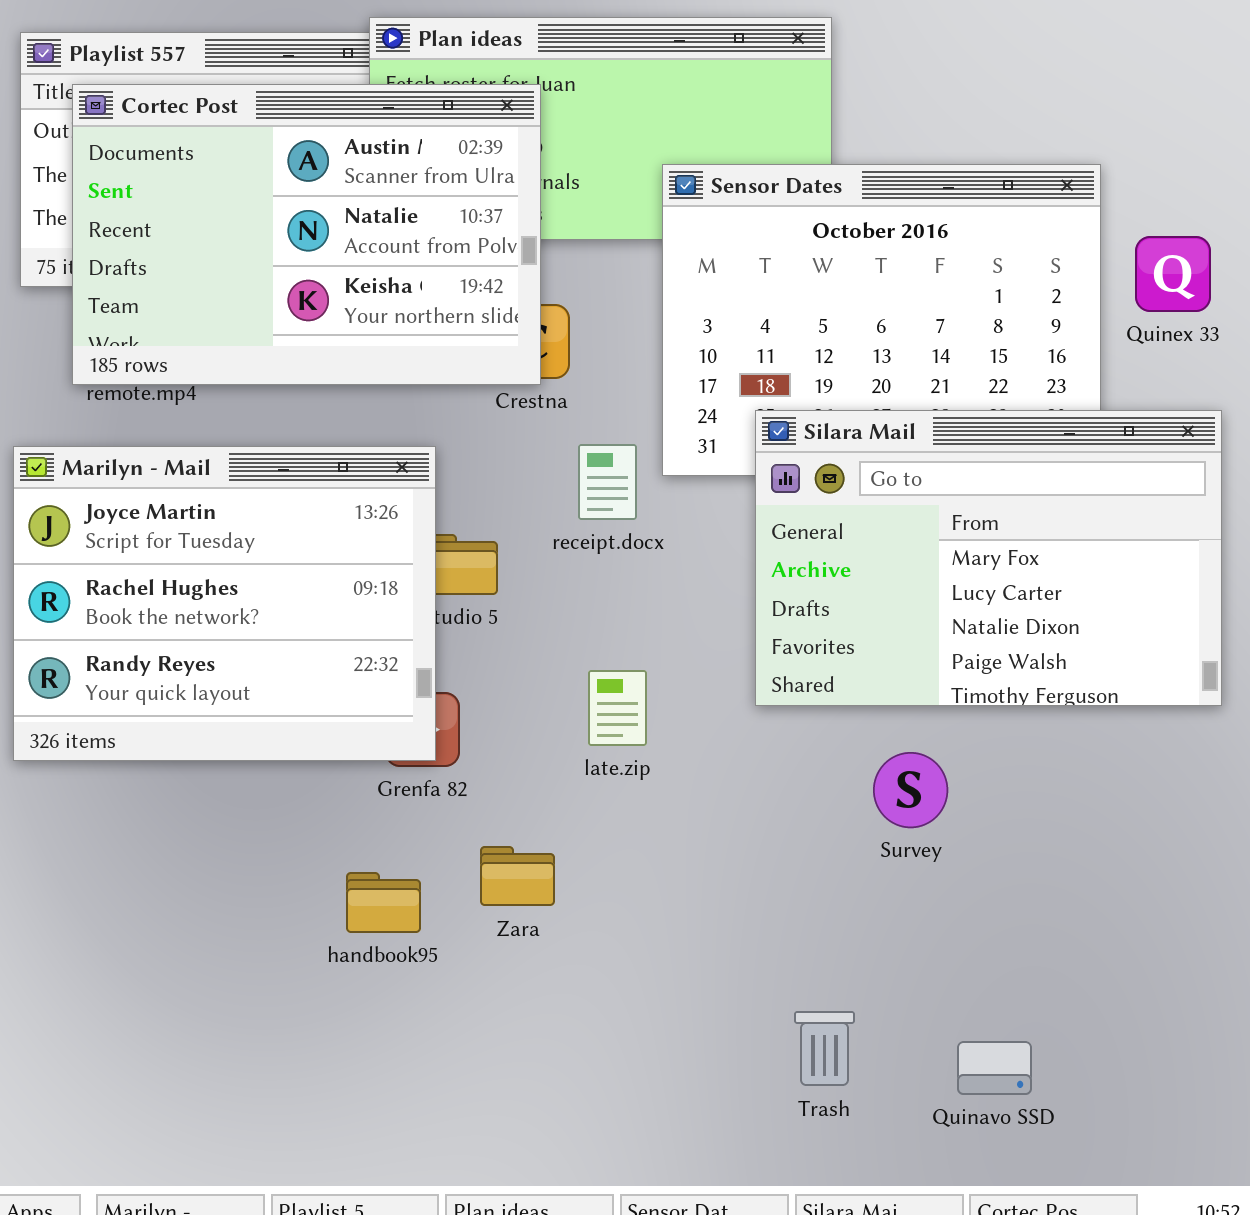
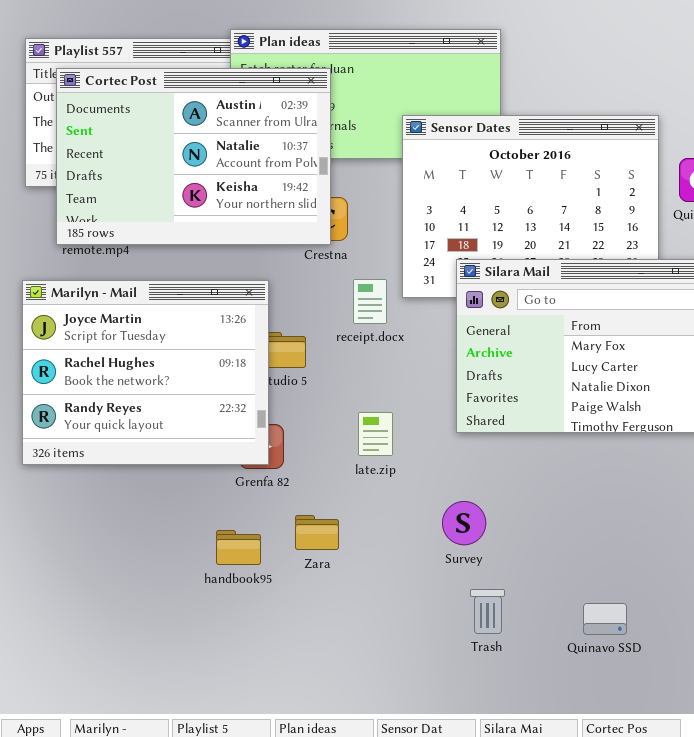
Survey: [873,752,948,828] -> [442,501,486,545], moved
Trash: [794,1011,855,1086] -> [470,589,505,634], moved
Quinavo SSD: [957,1041,1032,1095] -> [583,603,627,635], moved

